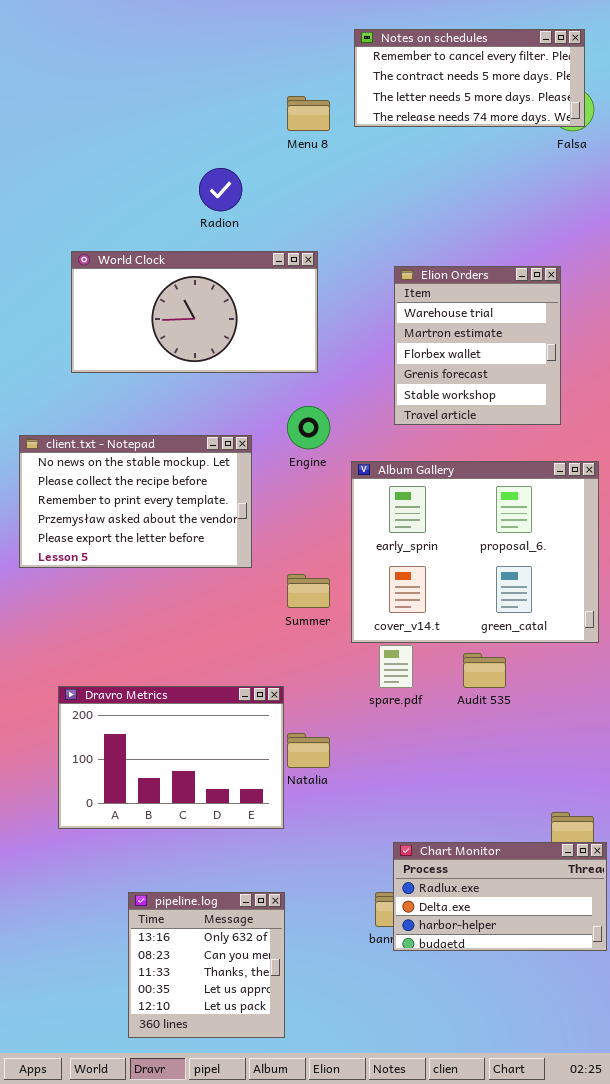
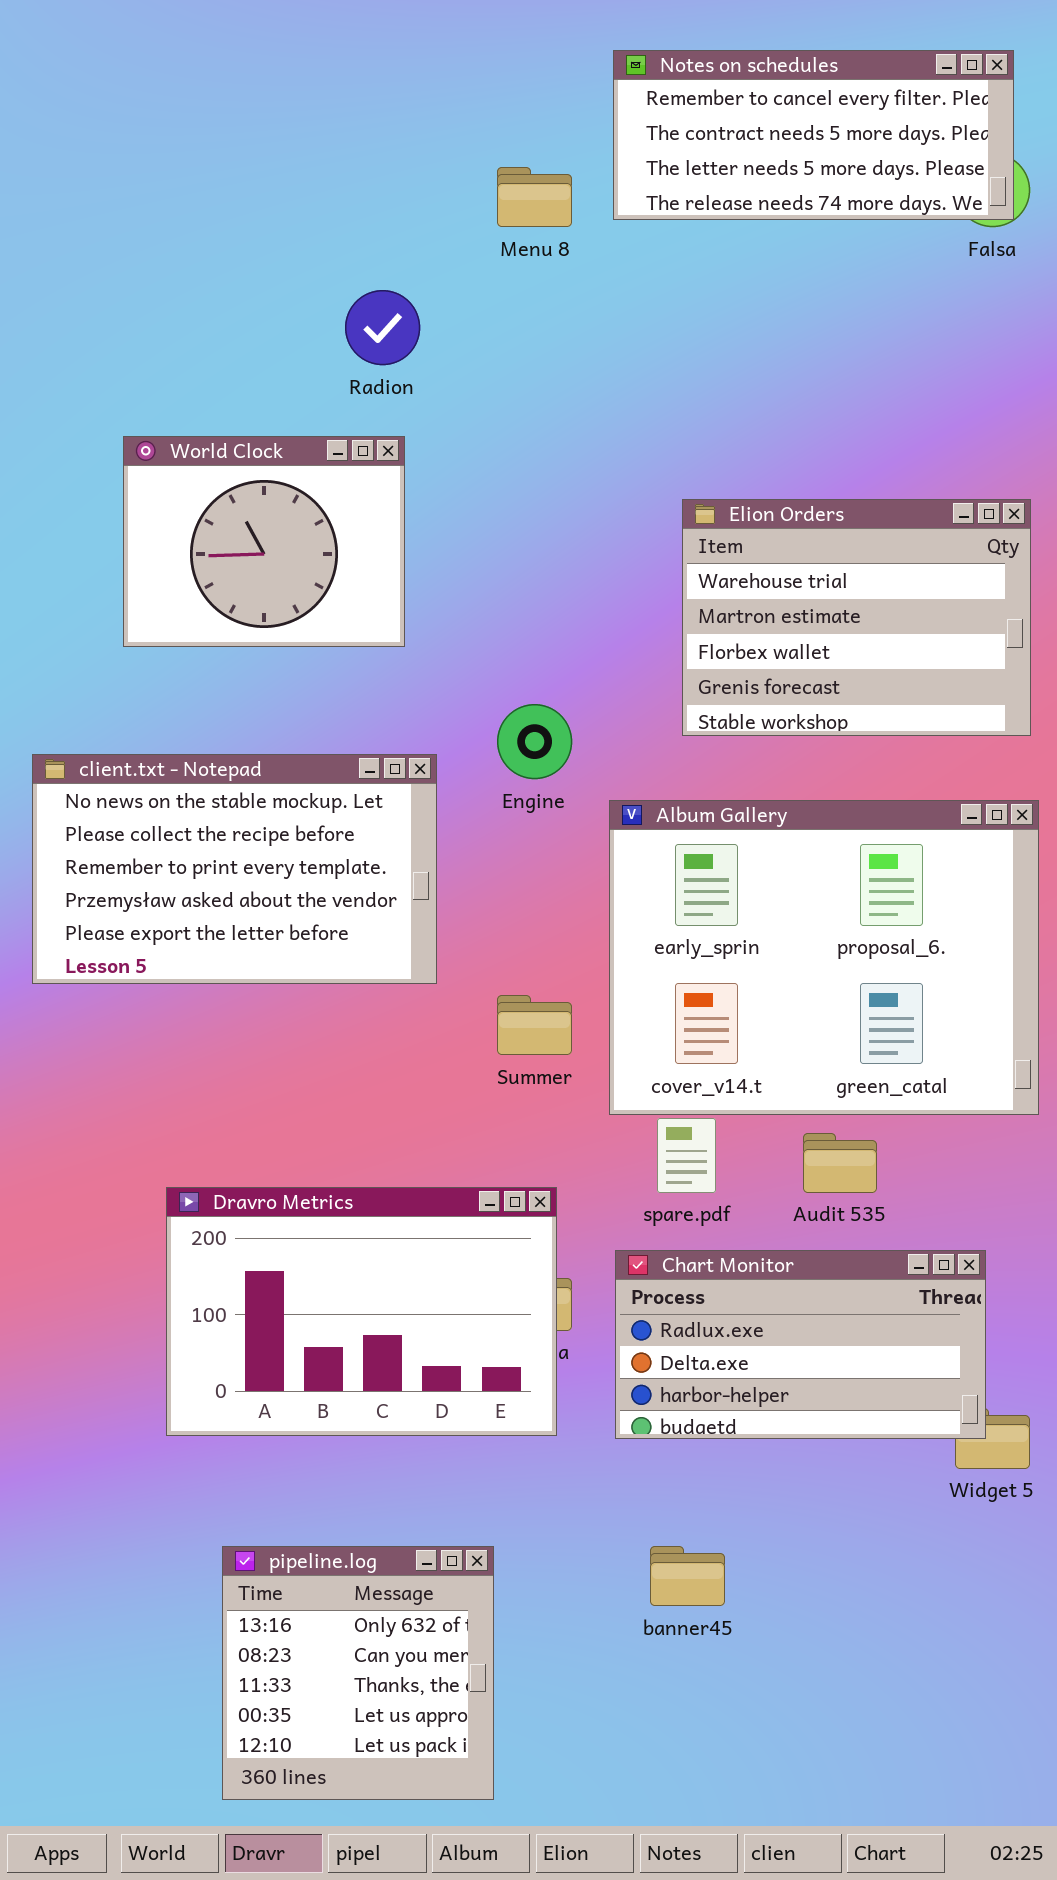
World Clock: [71,251,318,373] -> [123,436,405,647], resized
Elion Orders: [394,266,561,425] -> [682,499,1031,736], resized
Dravro Metrics: [58,686,284,829] -> [166,1187,557,1436], moved
Chart Monitor: [393,842,607,951] -> [615,1250,986,1439], moved

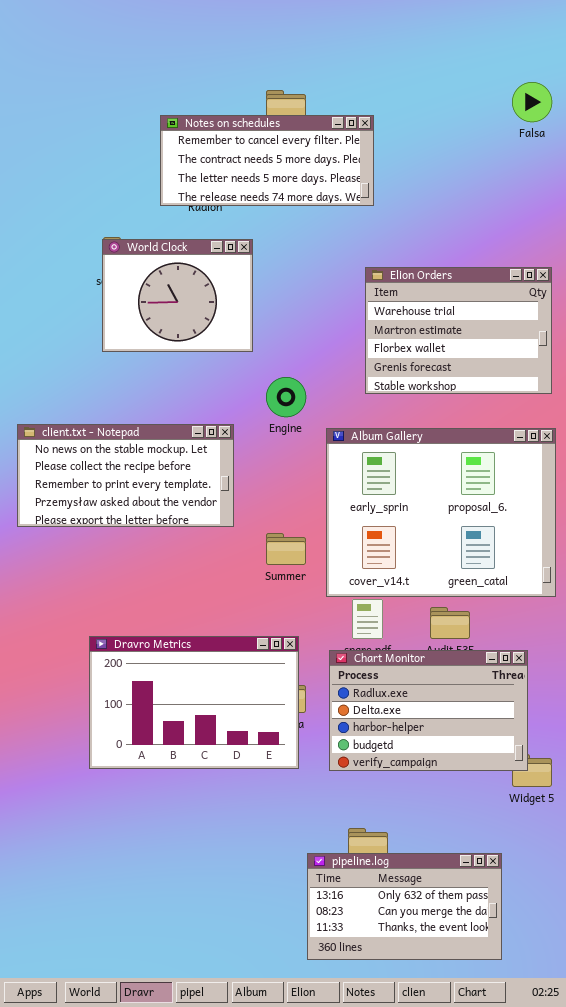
Notes on schedules: [613,50,1014,220] -> [160,115,374,206], moved
World Clock: [123,436,405,647] -> [102,239,253,352], moved
client.txt - Notepad: [32,754,437,984] -> [17,424,234,527], resized
Chart Monitor: [615,1250,986,1439] -> [329,650,528,771], resized
pipeline.log: [222,1546,494,1800] -> [307,853,502,960], moved, resized

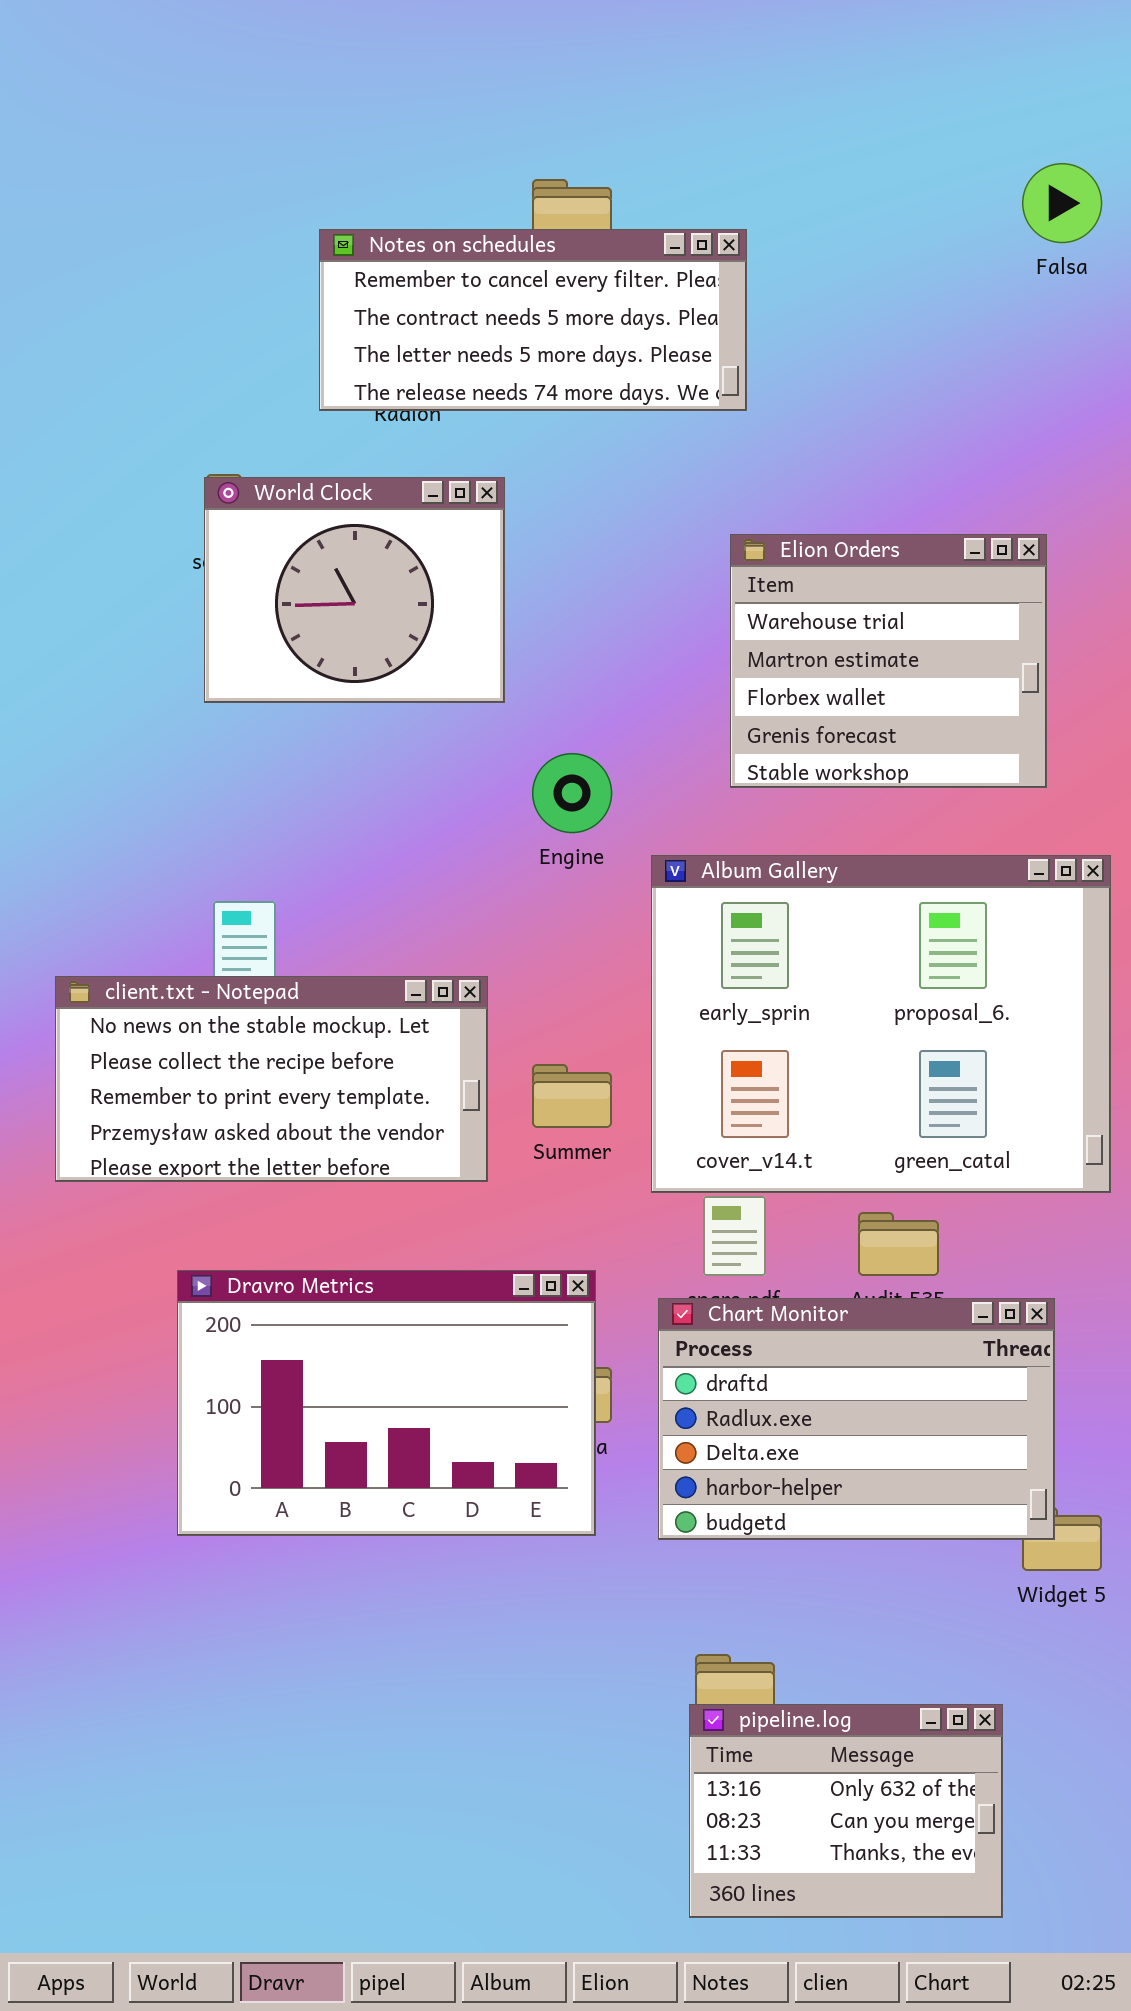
Elion Orders: [365,267,552,394] -> [730,534,1047,788], resized
client.txt - Notepad: [17,424,234,527] -> [55,976,488,1182], moved
Chart Monitor: [329,650,528,771] -> [658,1298,1055,1540], scrolled up 1 row
pipeline.log: [307,853,502,960] -> [689,1704,1003,1918], resized

